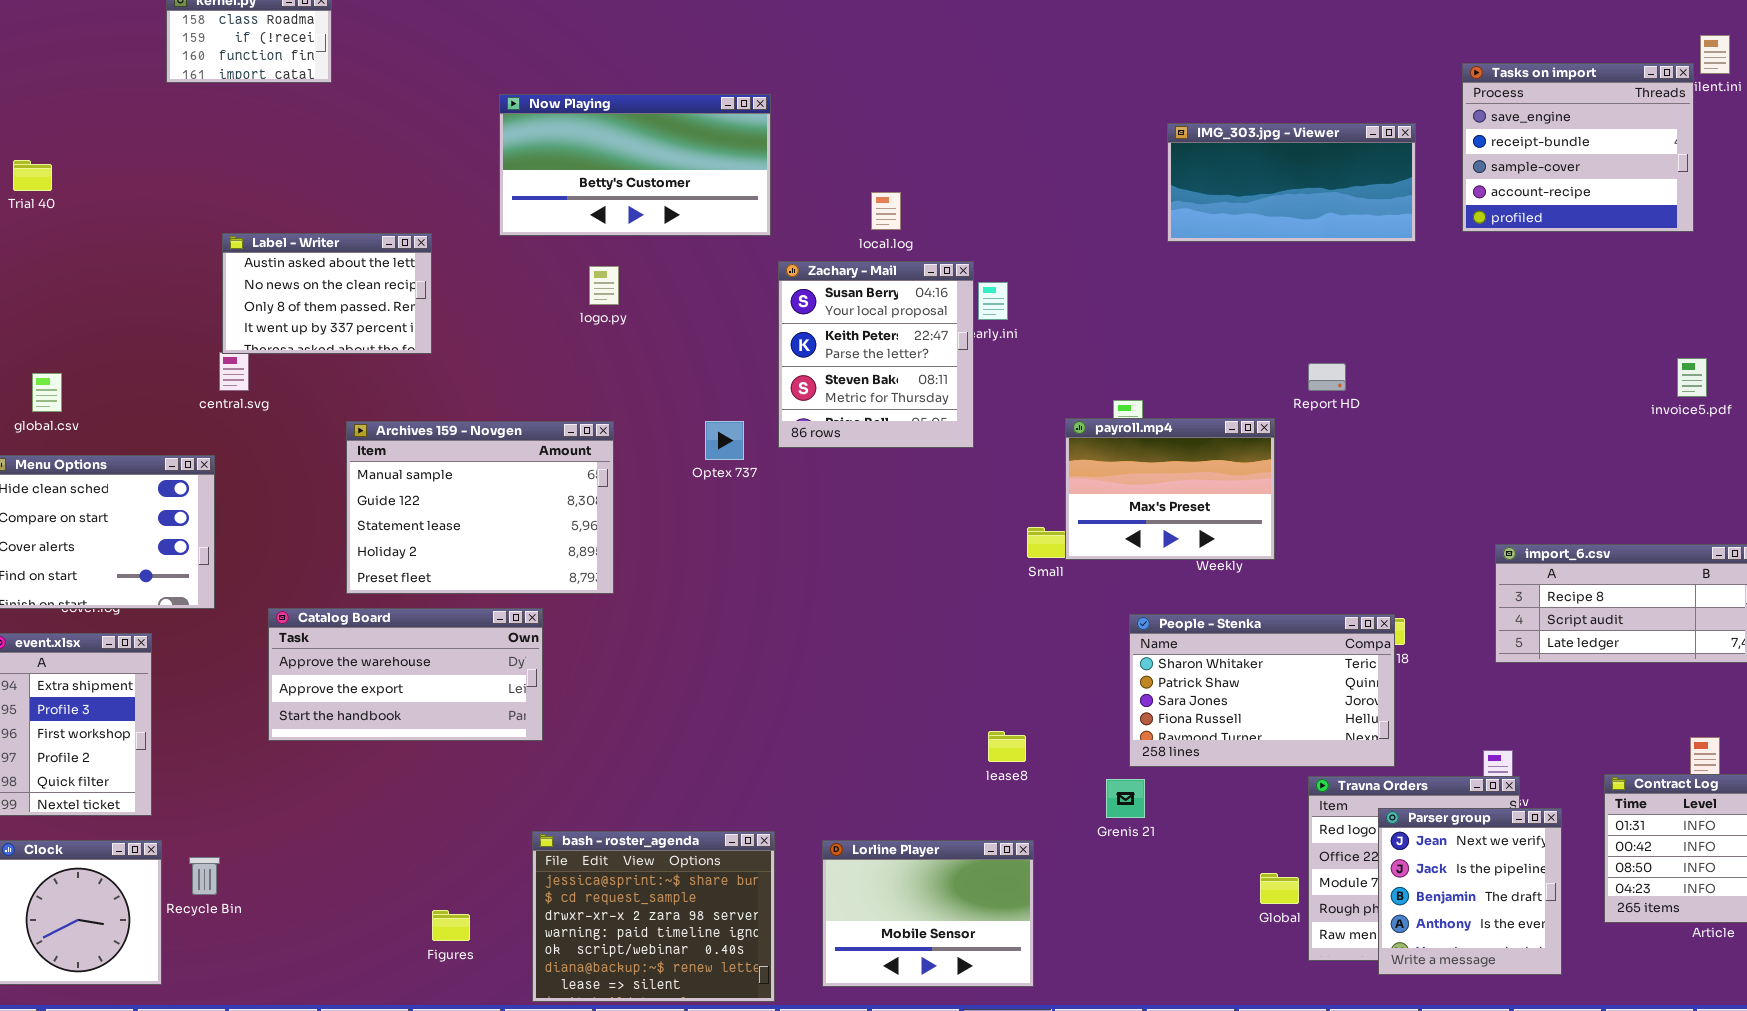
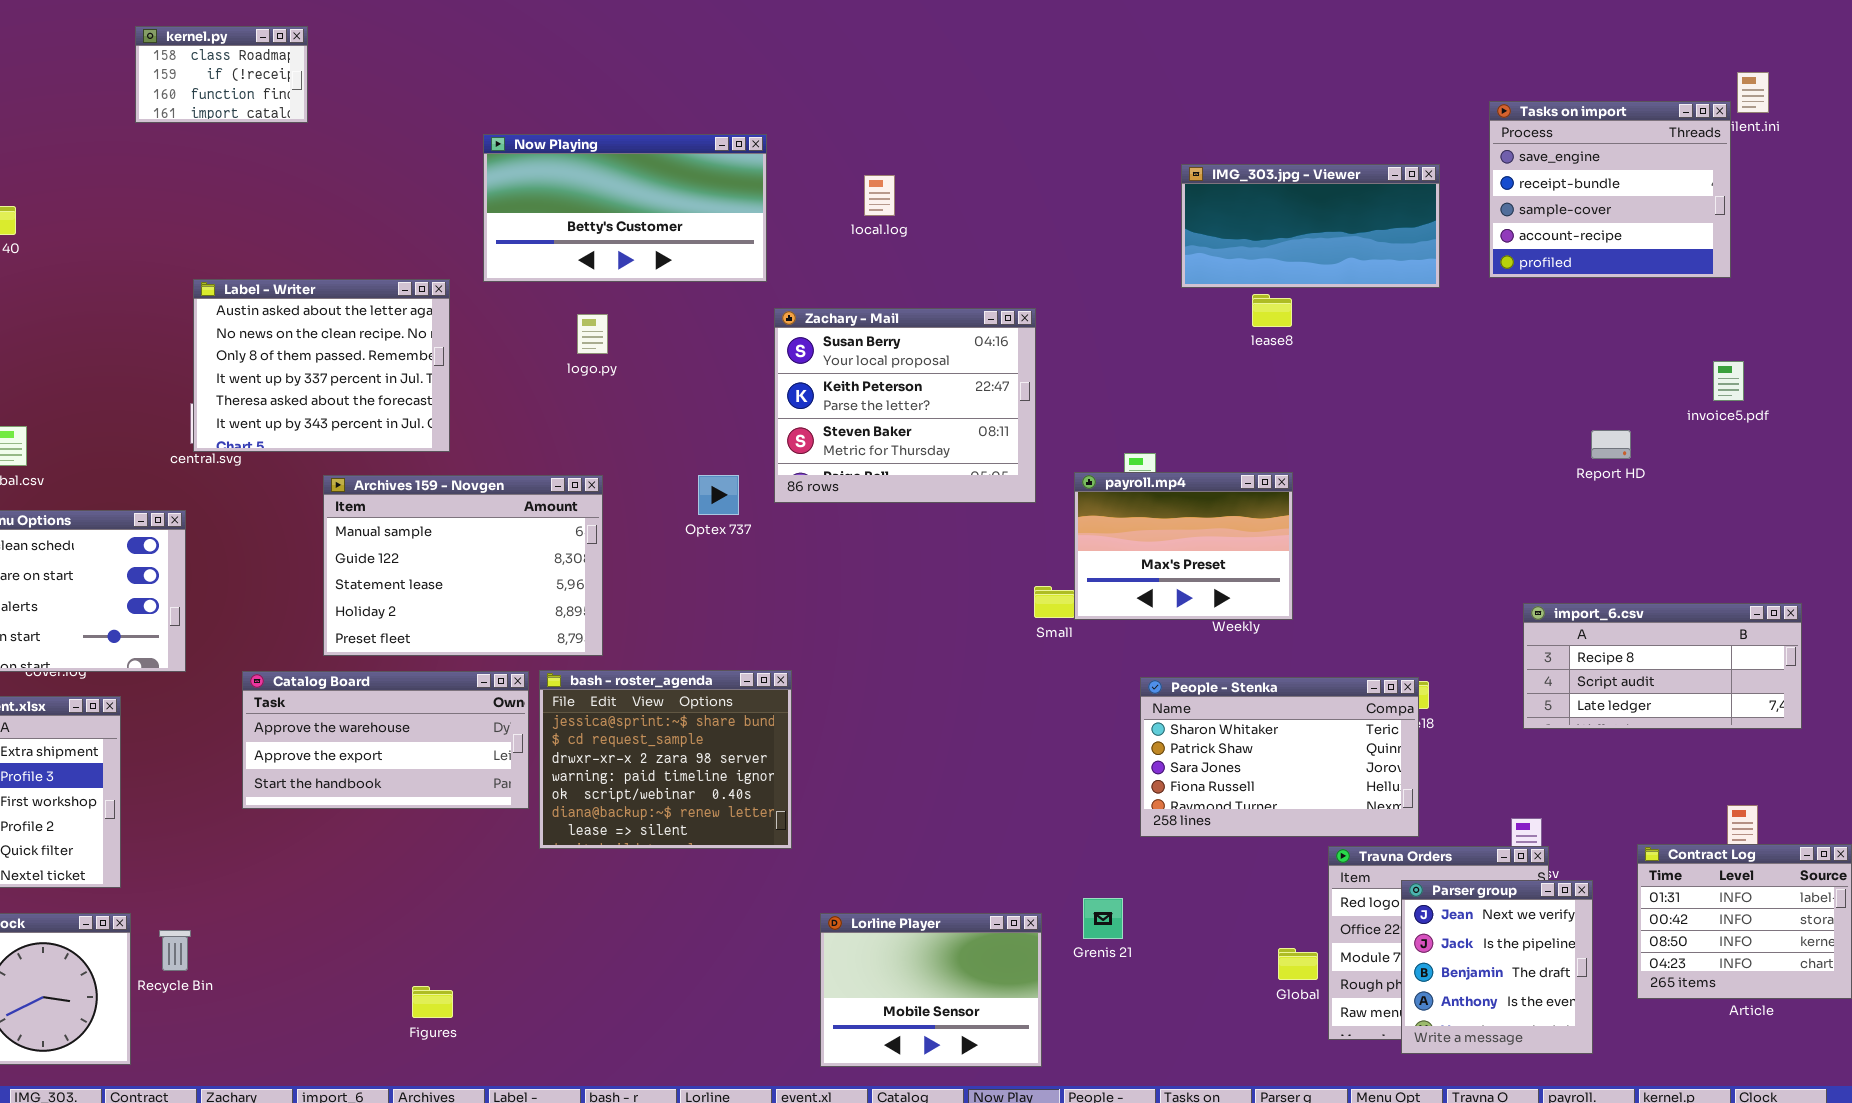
local.log: [871,192,901,230] -> [864,175,895,216], moved
Label - Writer: [222,233,432,354] -> [193,279,450,452], resized
Zachary - Mail: [778,261,974,448] -> [774,308,1036,503], resized
invoice5.pdf: [1677,358,1707,397] -> [1713,361,1744,401], moved
Report HD: [1308,363,1346,391] -> [1591,430,1631,459], moved
lease8: [988,731,1026,762] -> [1252,294,1292,327], moved
Grenis 21: [1106,779,1145,818] -> [1083,898,1123,939], moved
bash - roster_agenda: [532,831,775,1002] -> [539,670,792,849], moved

